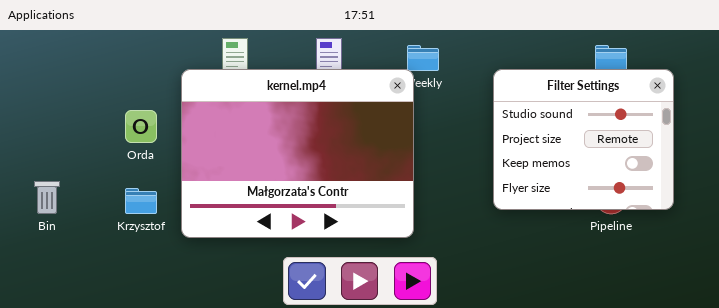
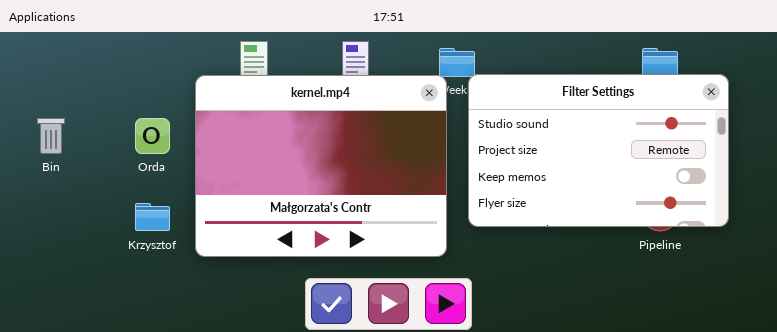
Filter Settings: [493,69,674,210] -> [468,74,729,227], resized
Bin: [34,181,60,214] -> [37,118,65,154], moved

